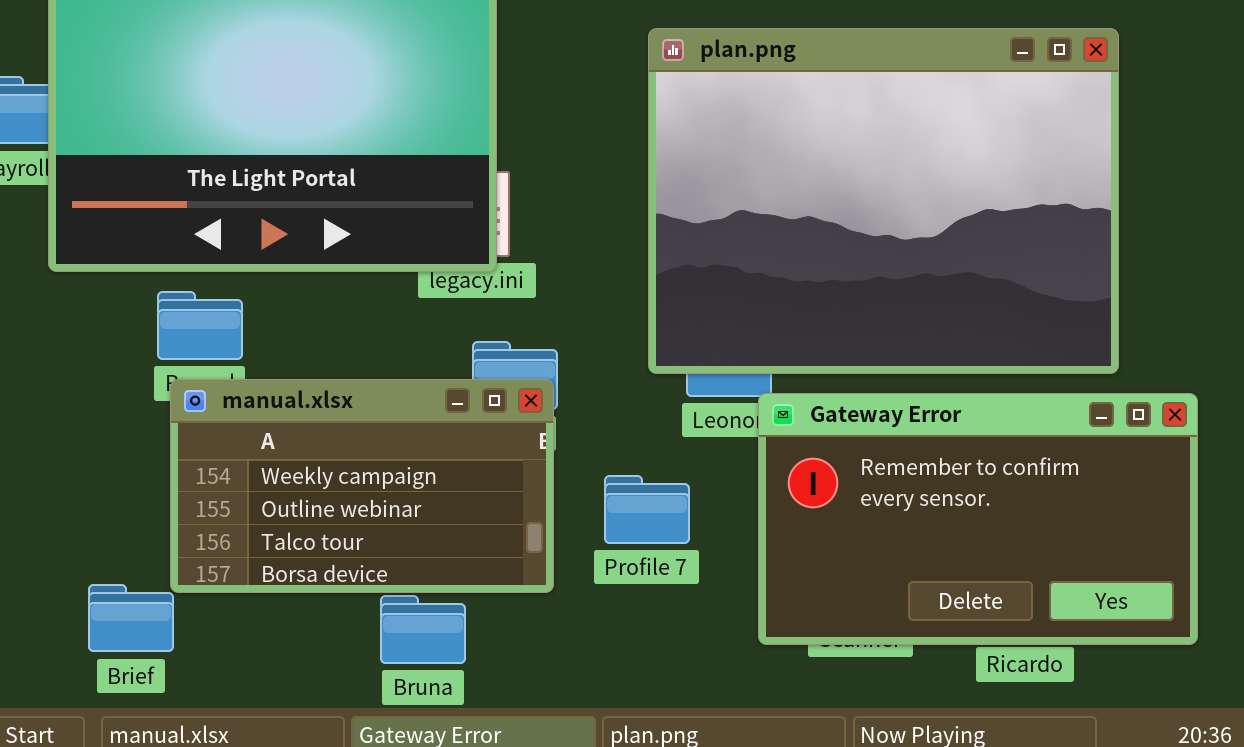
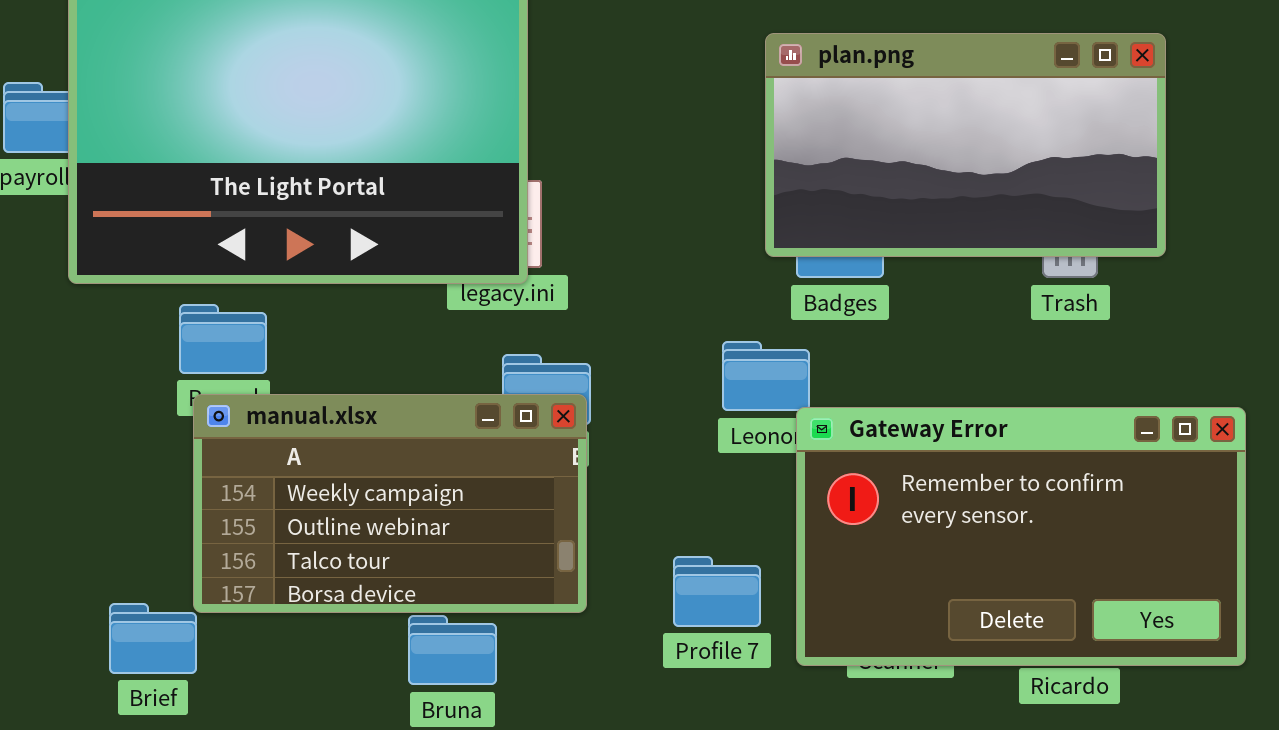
plan.png: [648,28,1119,374] -> [765,33,1166,257], resized
Profile 7: [604,475,690,544] -> [673,556,761,627], moved

